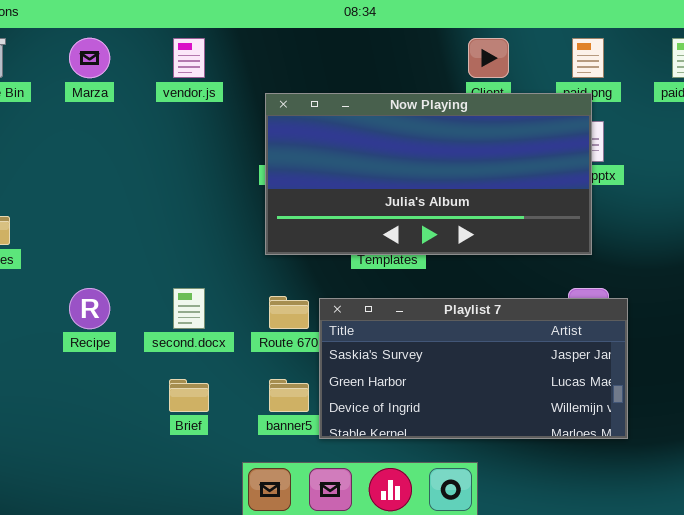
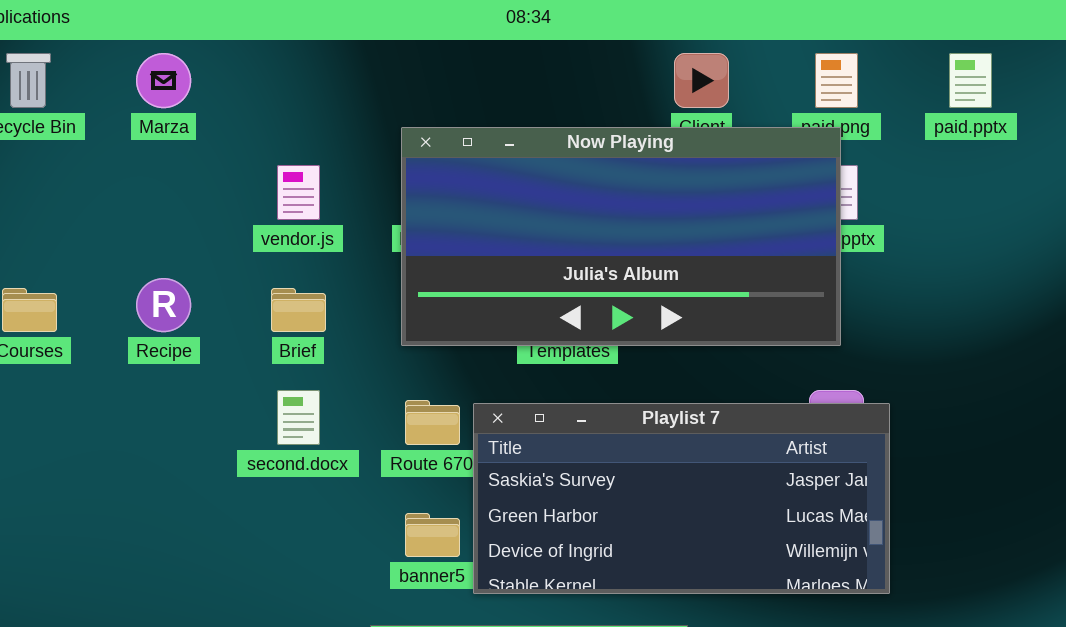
vendor.js: [173,38,205,78] -> [277,165,320,220], moved
Recipe: [69,288,110,329] -> [136,278,191,332], moved
Brief: [169,379,209,412] -> [271,288,326,332], moved

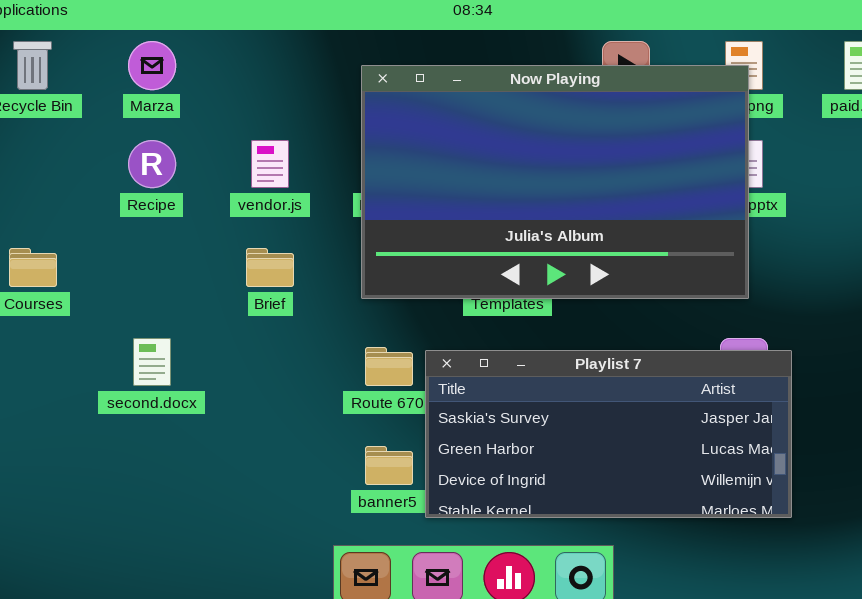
Now Playing: [401,127,841,346] -> [361,65,749,299], resized
Recipe: [136,278,191,332] -> [128,140,176,188], moved
second.docx: [277,390,320,445] -> [133,338,171,386], moved

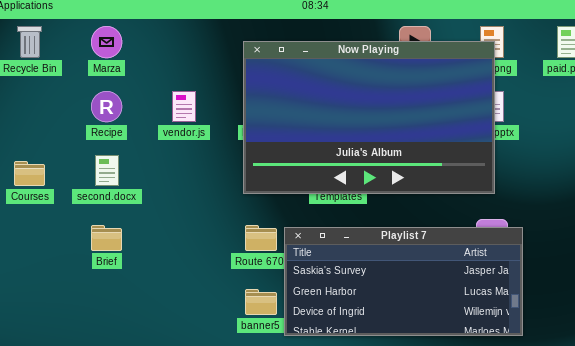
Brief: [246,248,294,287] -> [91,225,122,251], moved
second.docx: [133,338,171,386] -> [95,155,119,186], moved

